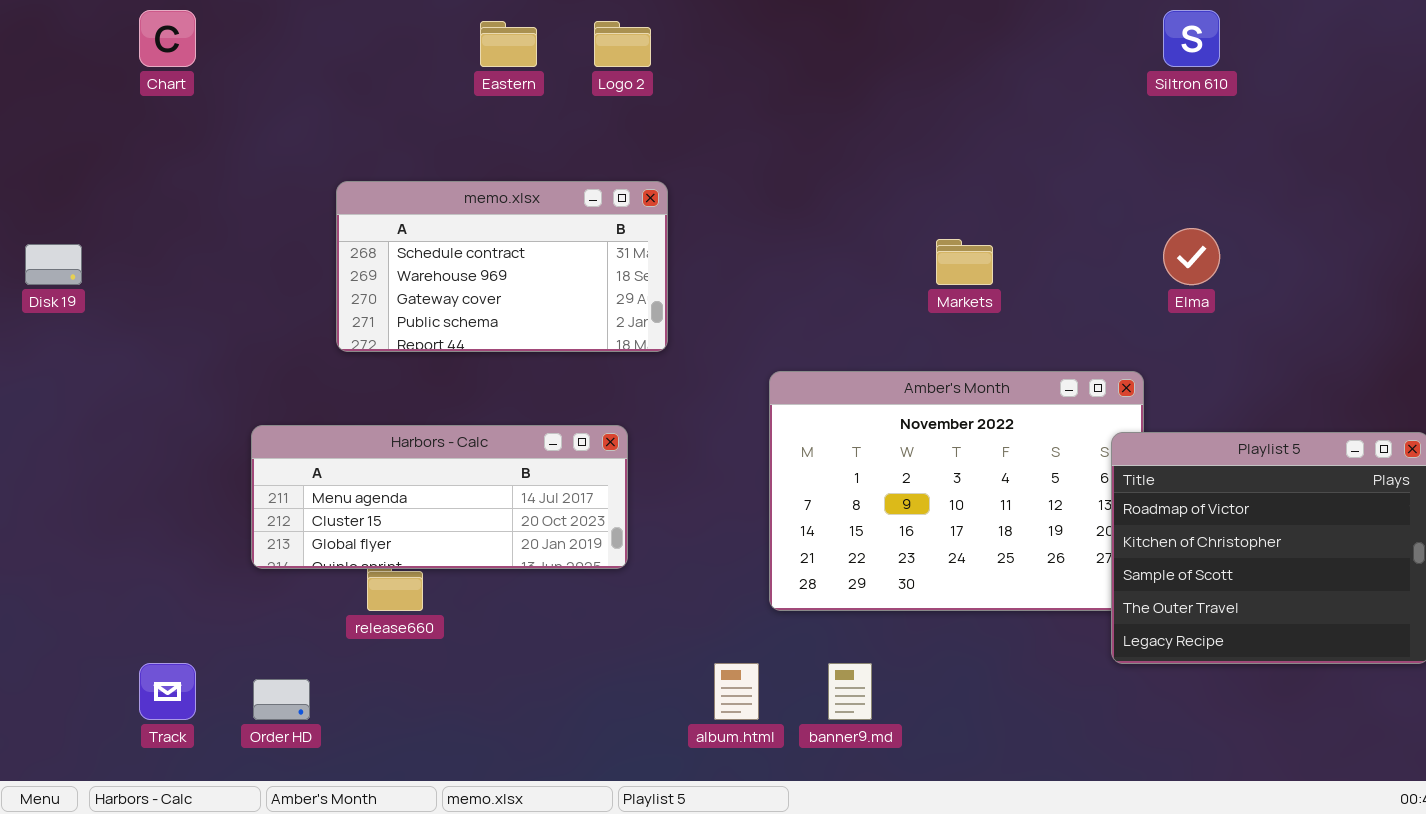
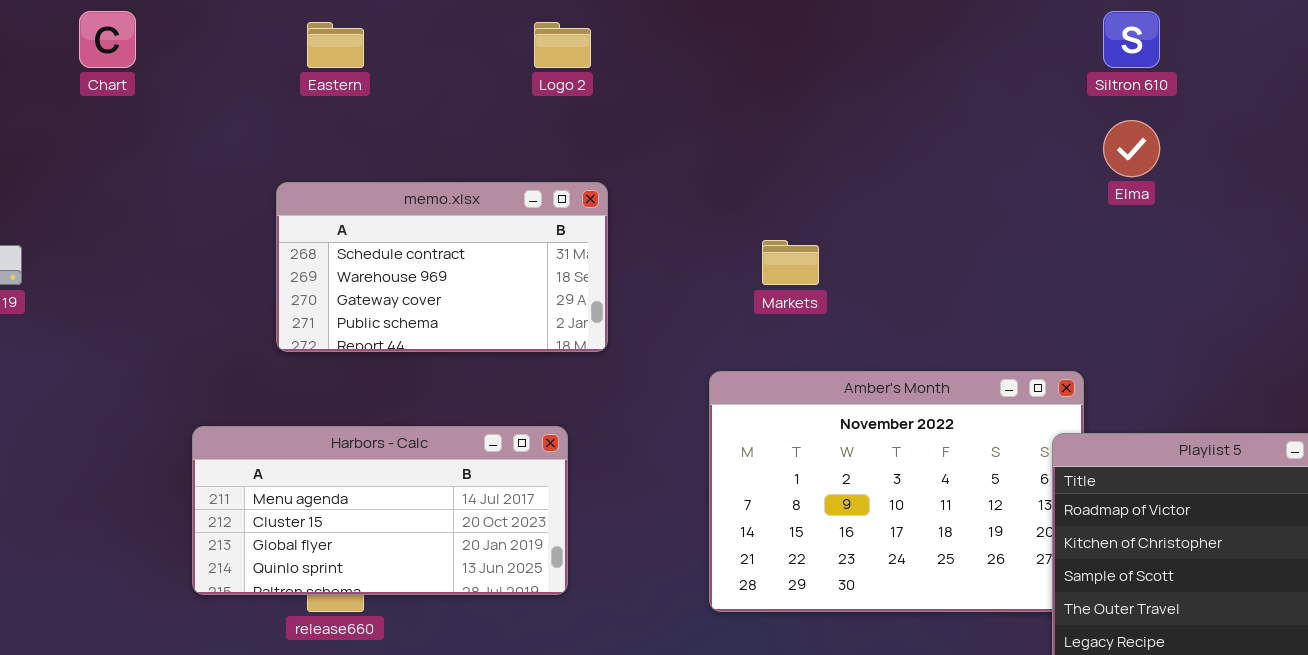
Eastern: [480,21,537,67] -> [307,22,364,68], moved
Elma: [1163,228,1220,285] -> [1103,120,1160,177], moved
Markets: [936,239,993,285] -> [762,240,819,285], moved
Harbors - Calc: [251,425,628,569] -> [192,426,568,595], resized

